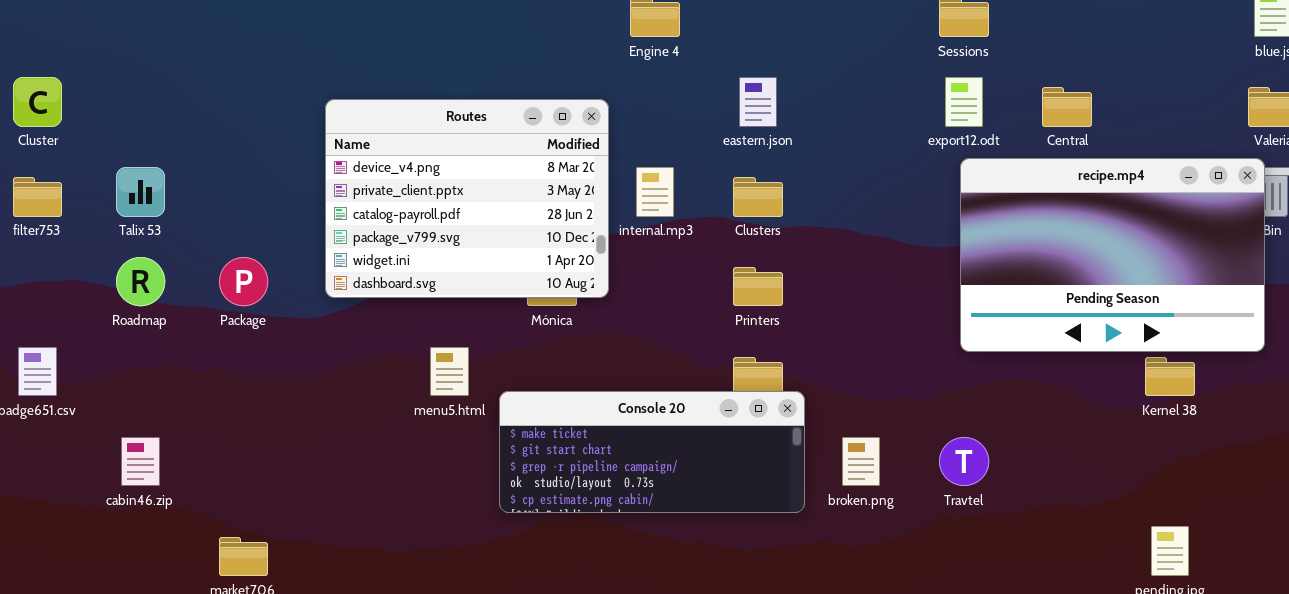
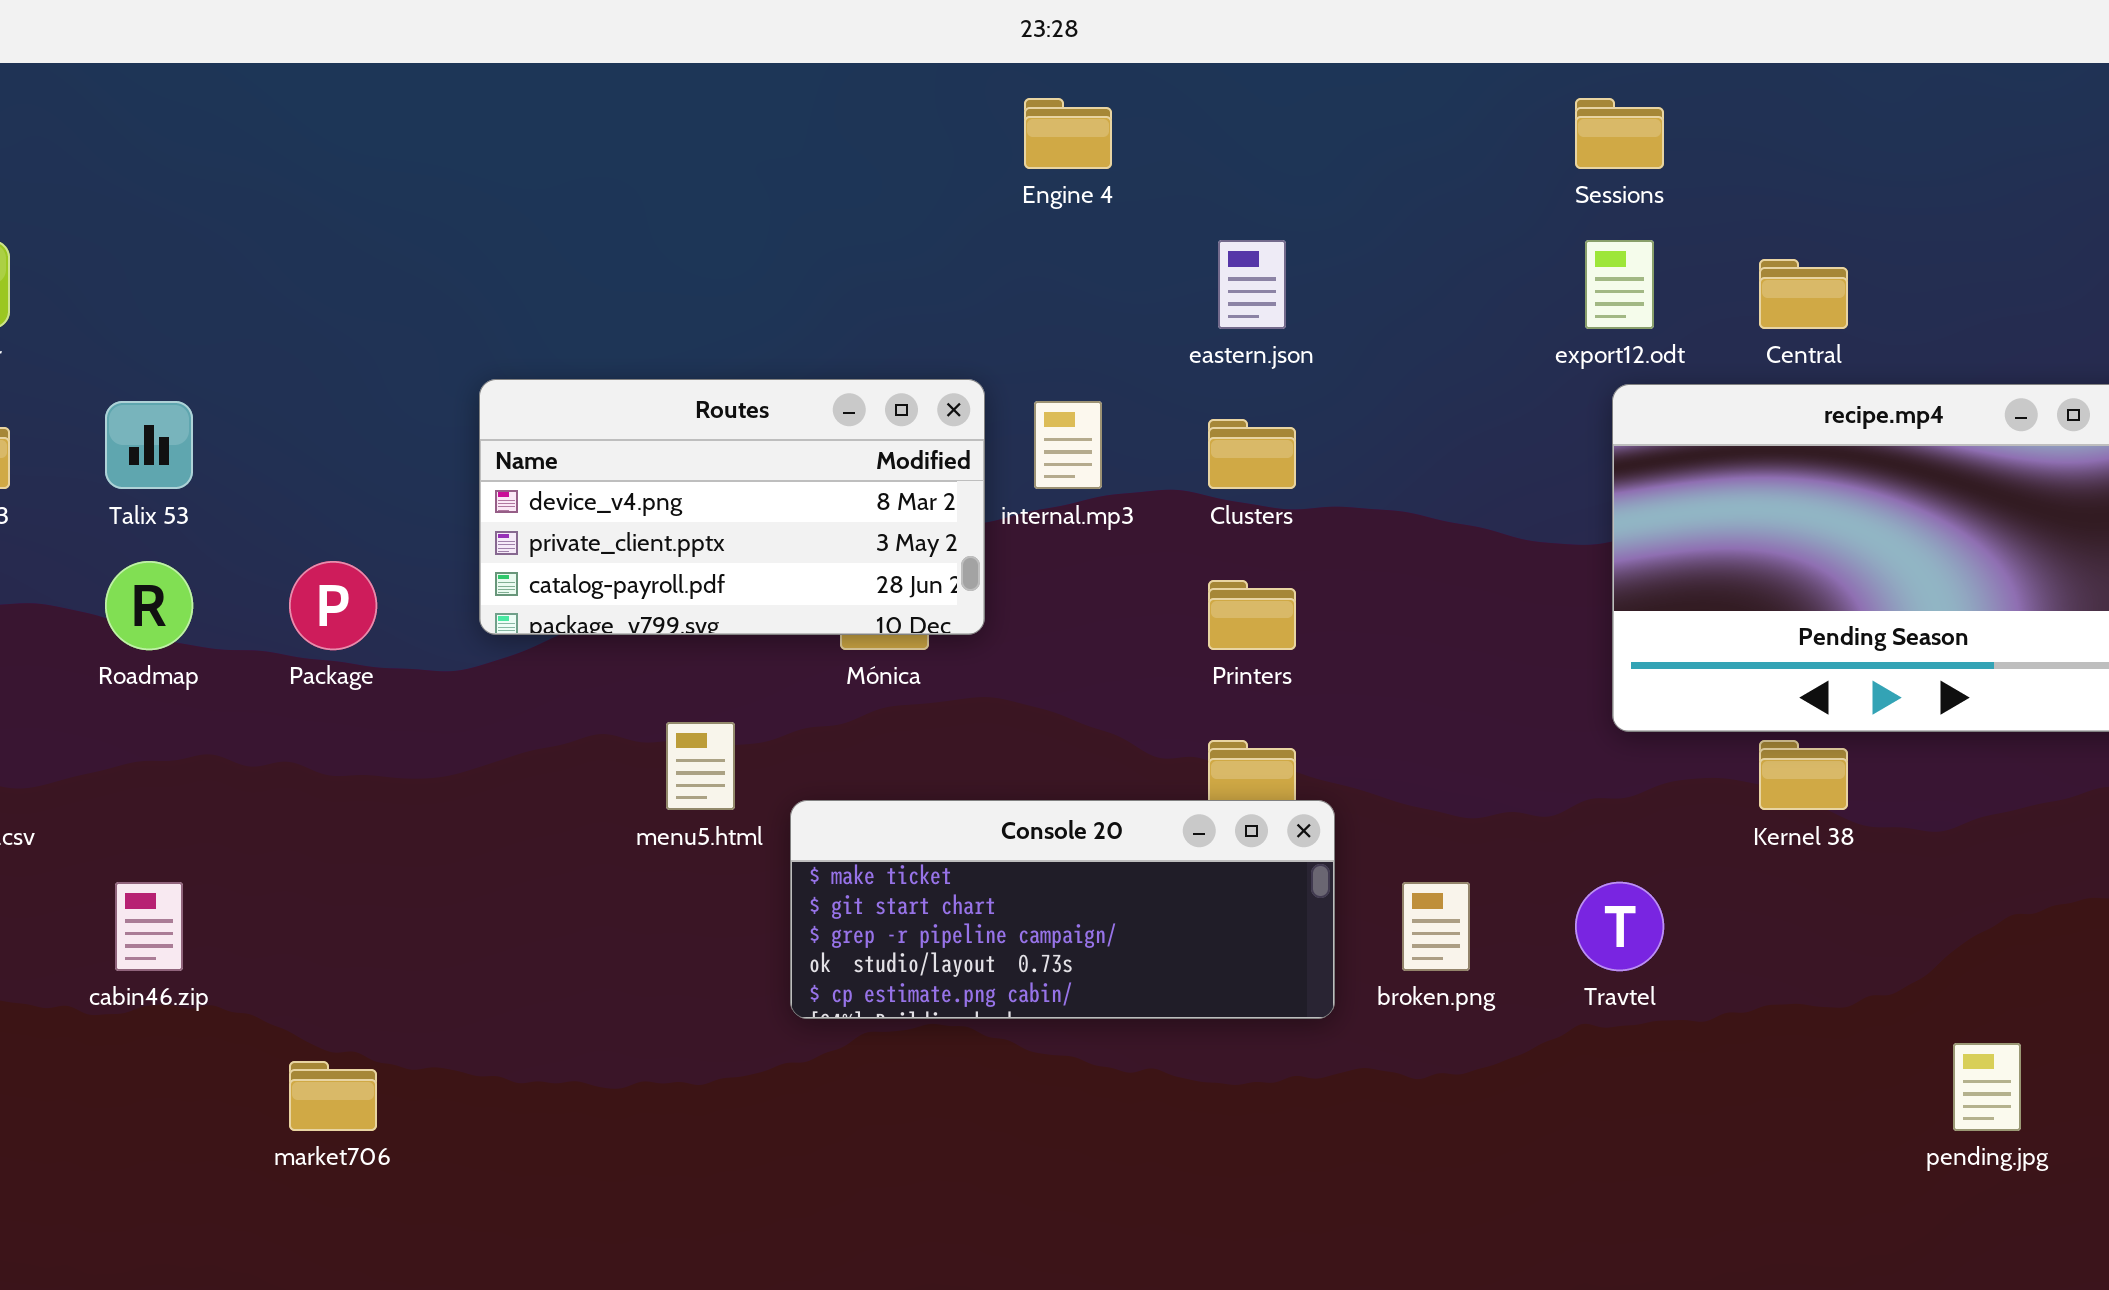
Routes: [325,99,609,298] -> [479,379,985,635], resized
Kernel 38: [1145,357,1195,396] -> [1759,740,1848,810], moved

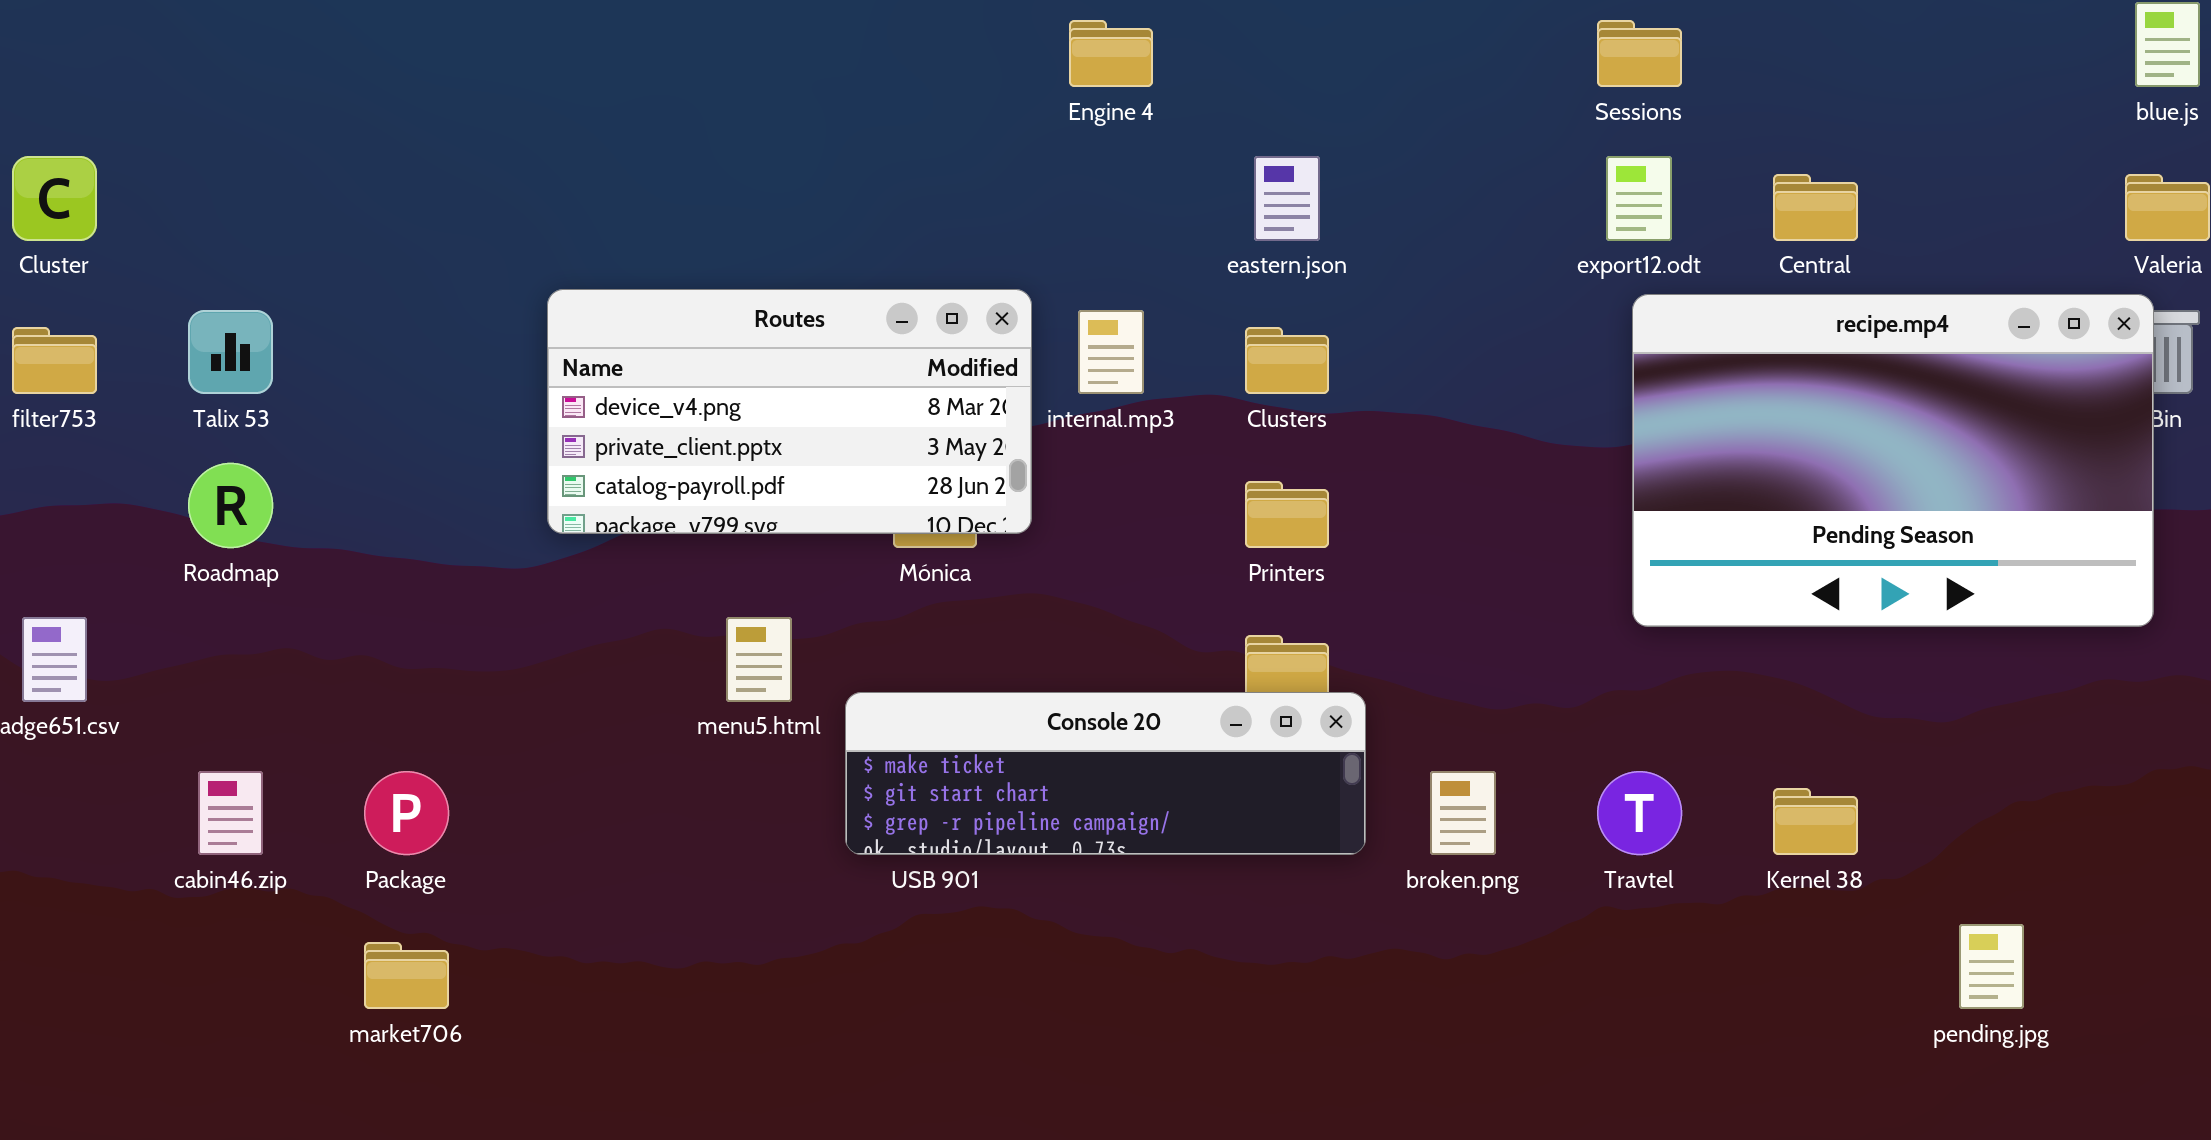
Package: [289,561,377,650] -> [364,771,449,855], moved
Kernel 38: [1759,740,1848,810] -> [1773,788,1858,855], moved
Console 20: [790,800,1335,1019] -> [845,692,1366,855], resized

